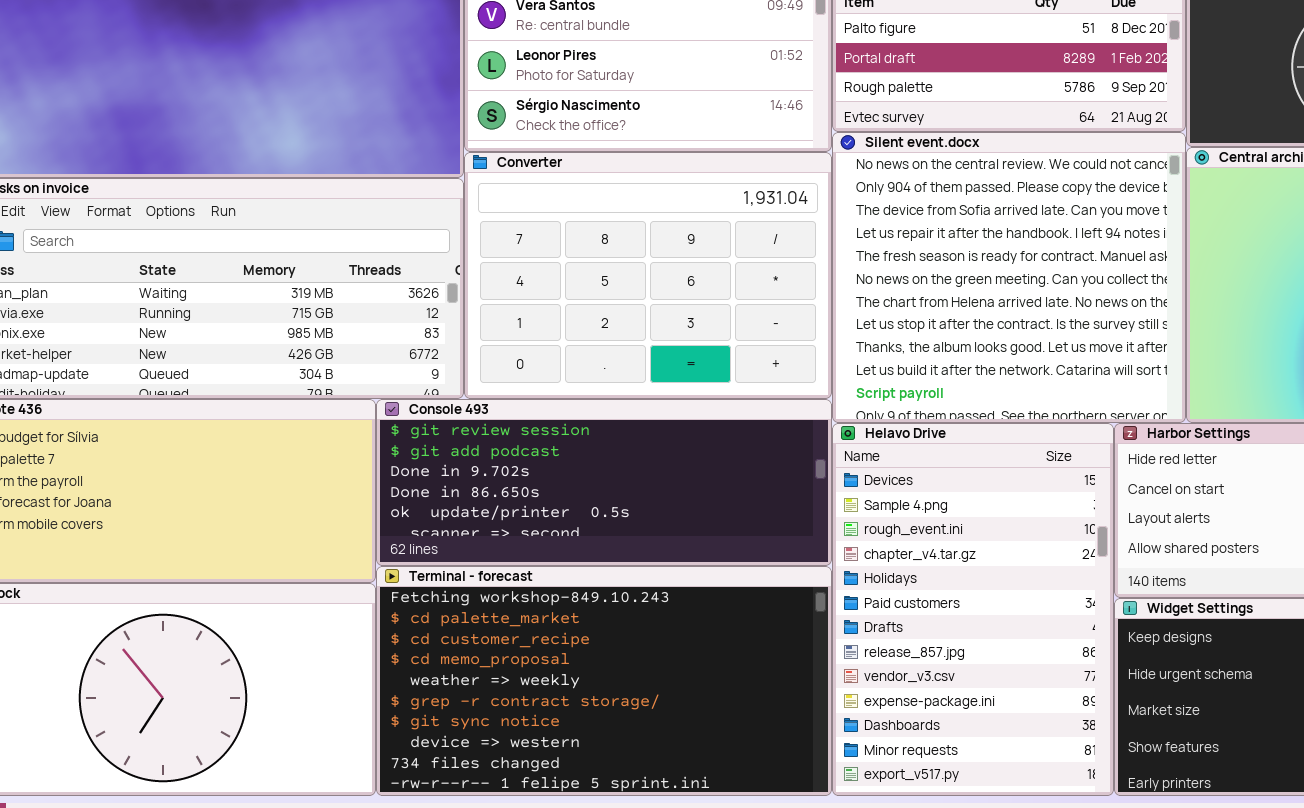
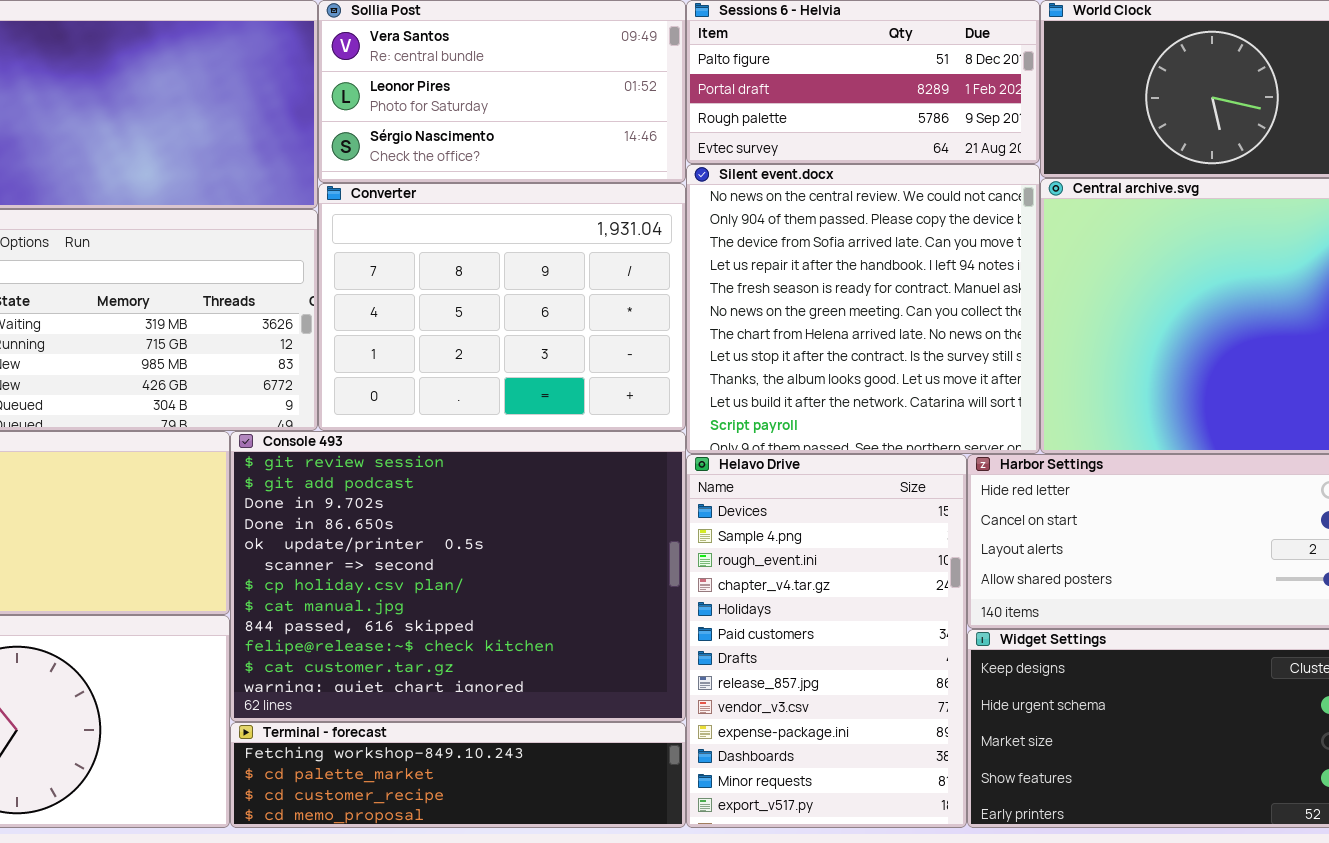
Console 493: [376,399,832,566] -> [230,431,686,722], resized
Terminal - forecast: [376,566,832,796] -> [230,722,686,828], resized

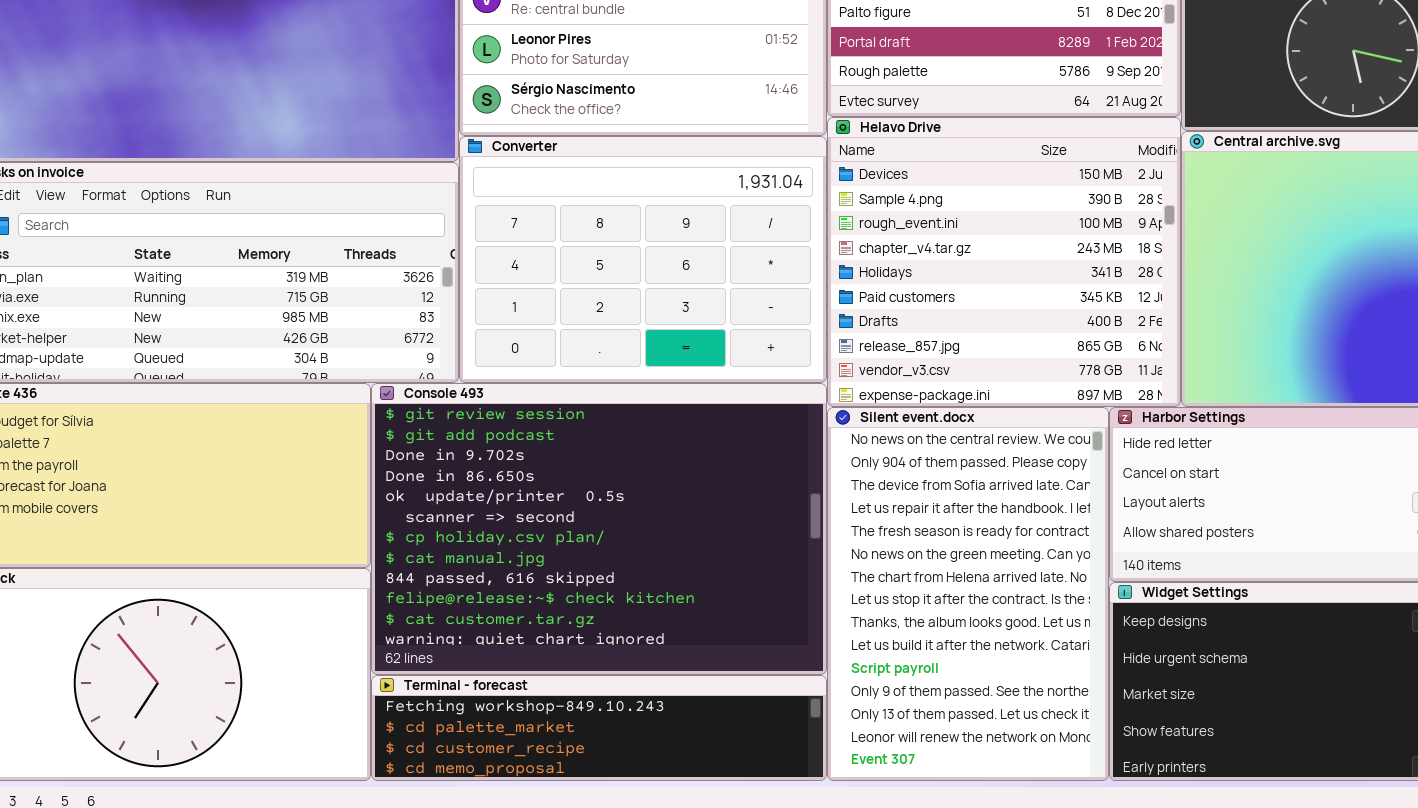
Silent event.docx: [686,164,1040,454] -> [827,407,1109,781], moved, resized
Helavo Drive: [686,454,967,828] -> [827,117,1181,407], moved, resized

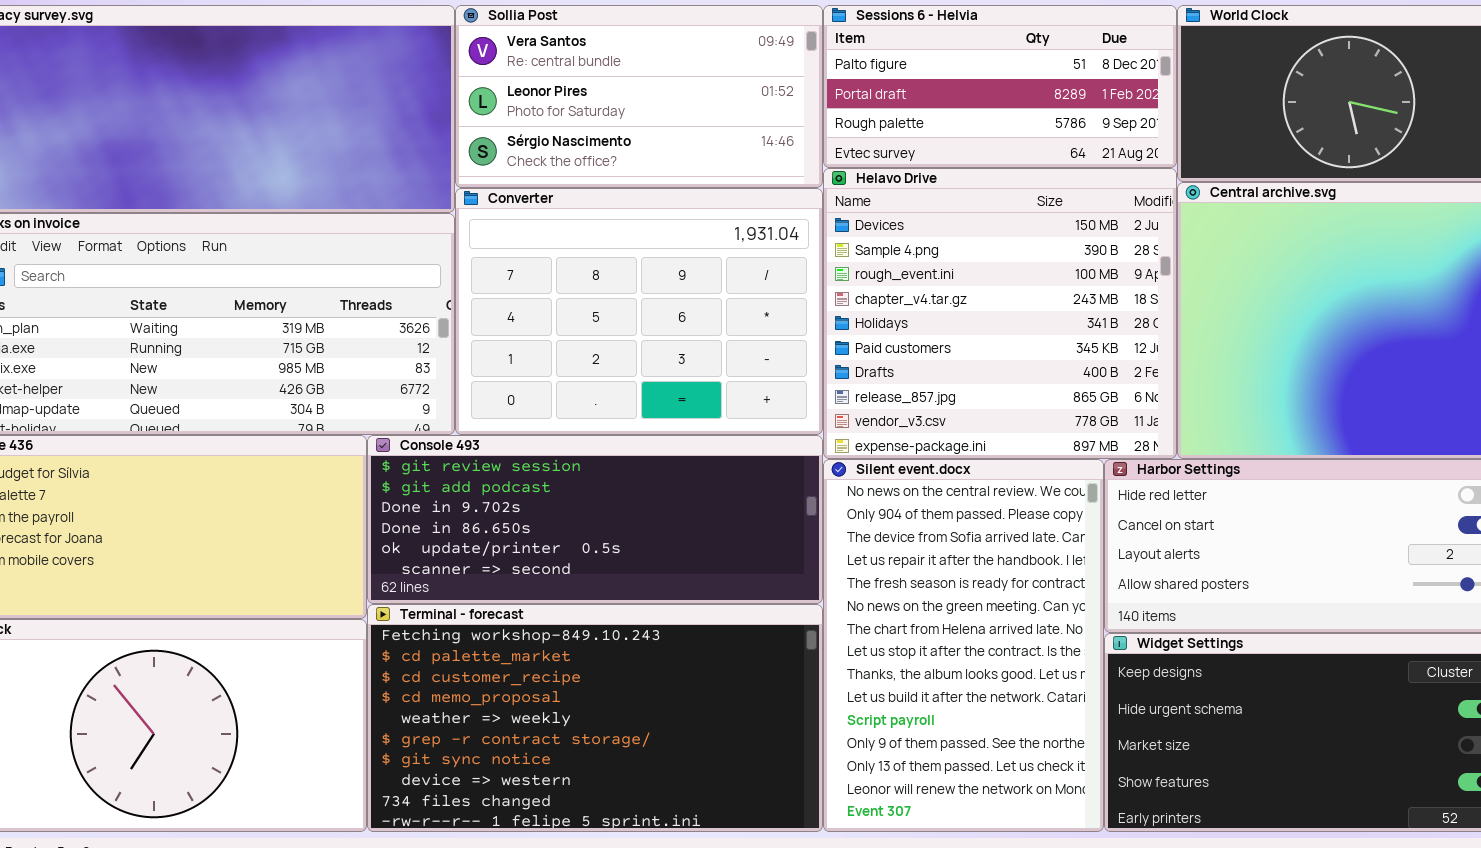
Console 493: [371,383,827,675] -> [367,435,823,604], resized
Terminal - forecast: [371,675,827,781] -> [367,604,823,832], resized

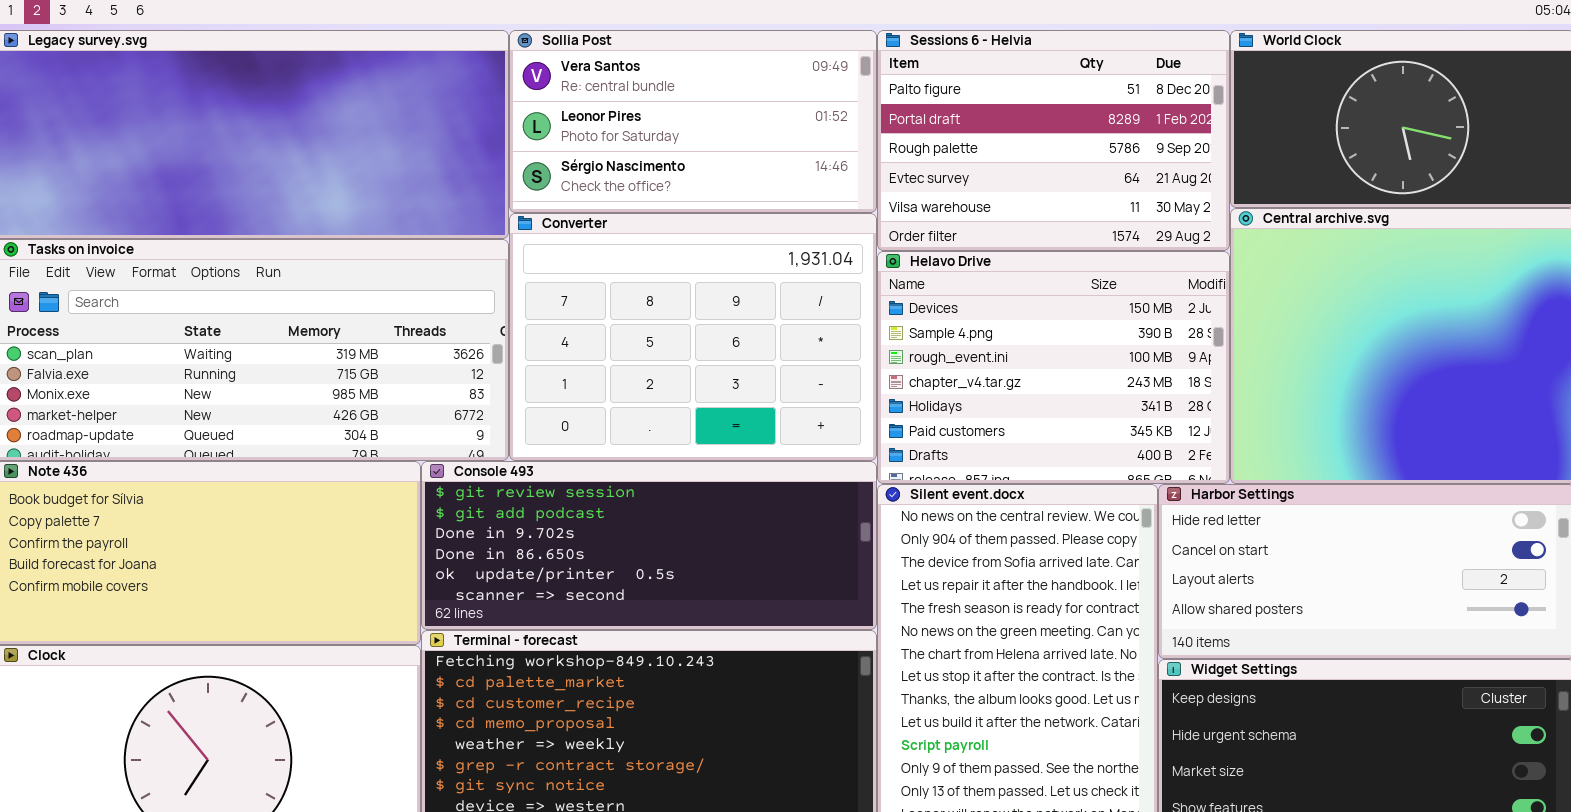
Sessions 6 - Helvia: [823,5,1177,168] -> [877,30,1230,251], resized
Helavo Drive: [823,168,1177,459] -> [877,251,1230,484], resized

